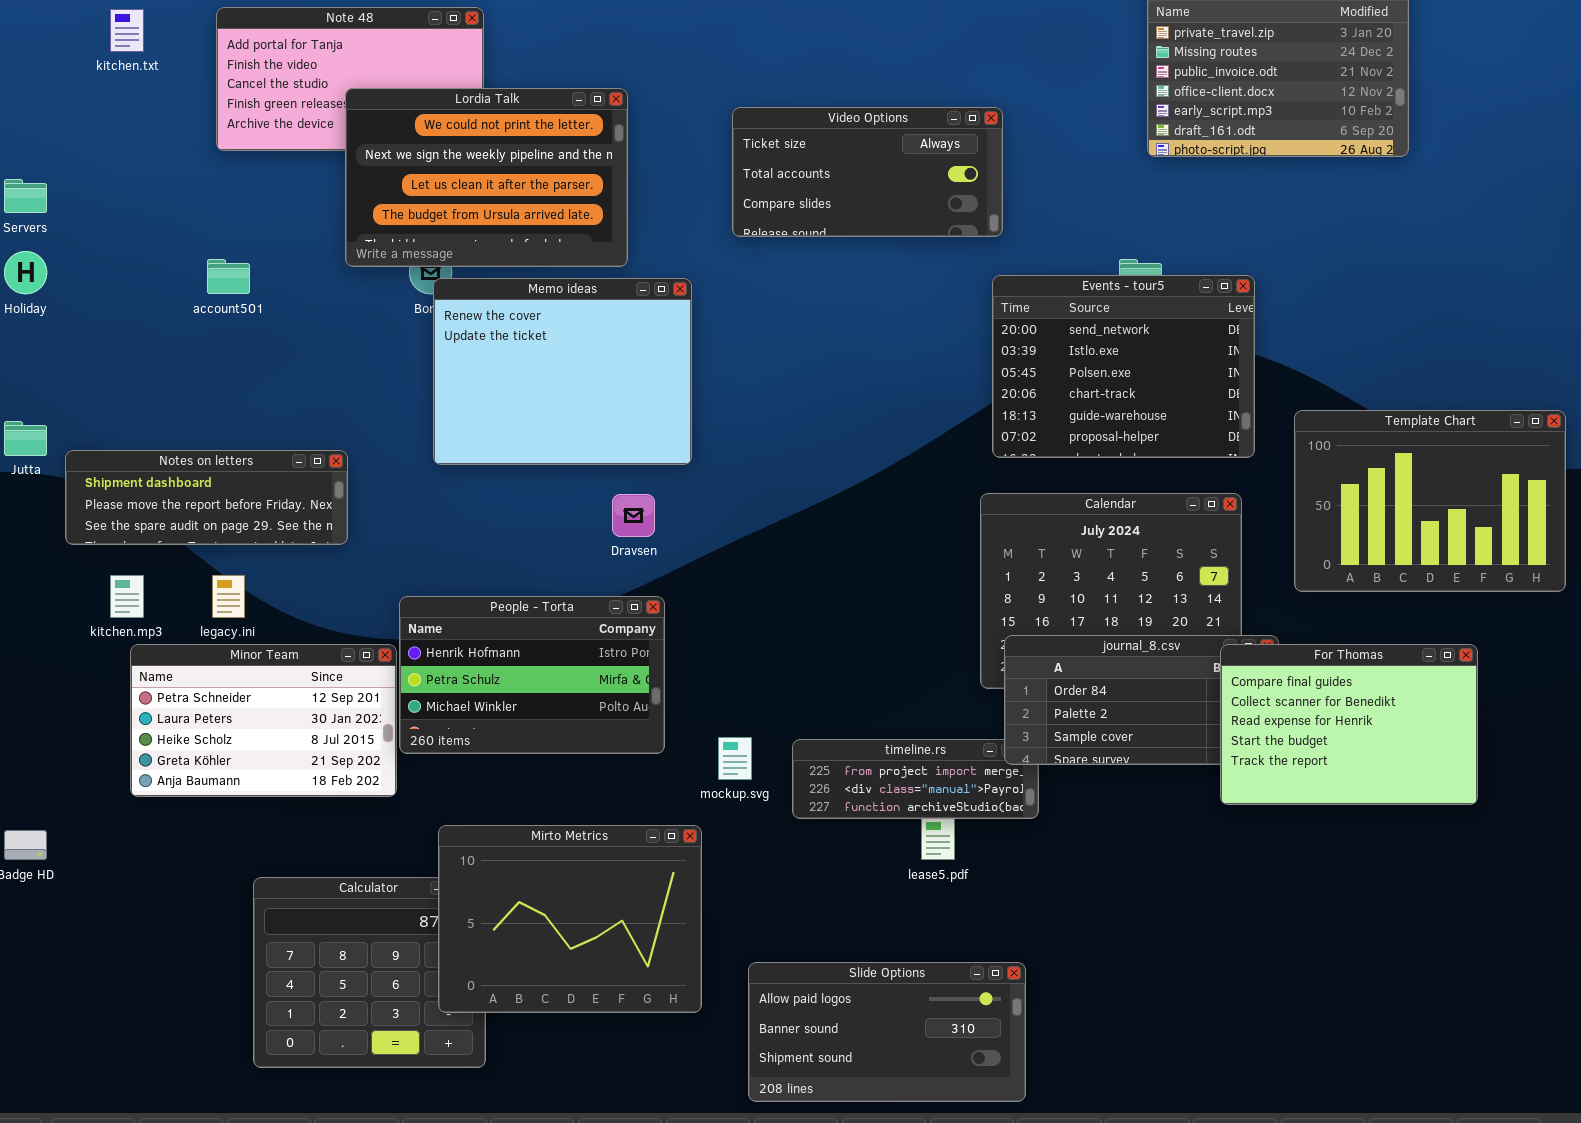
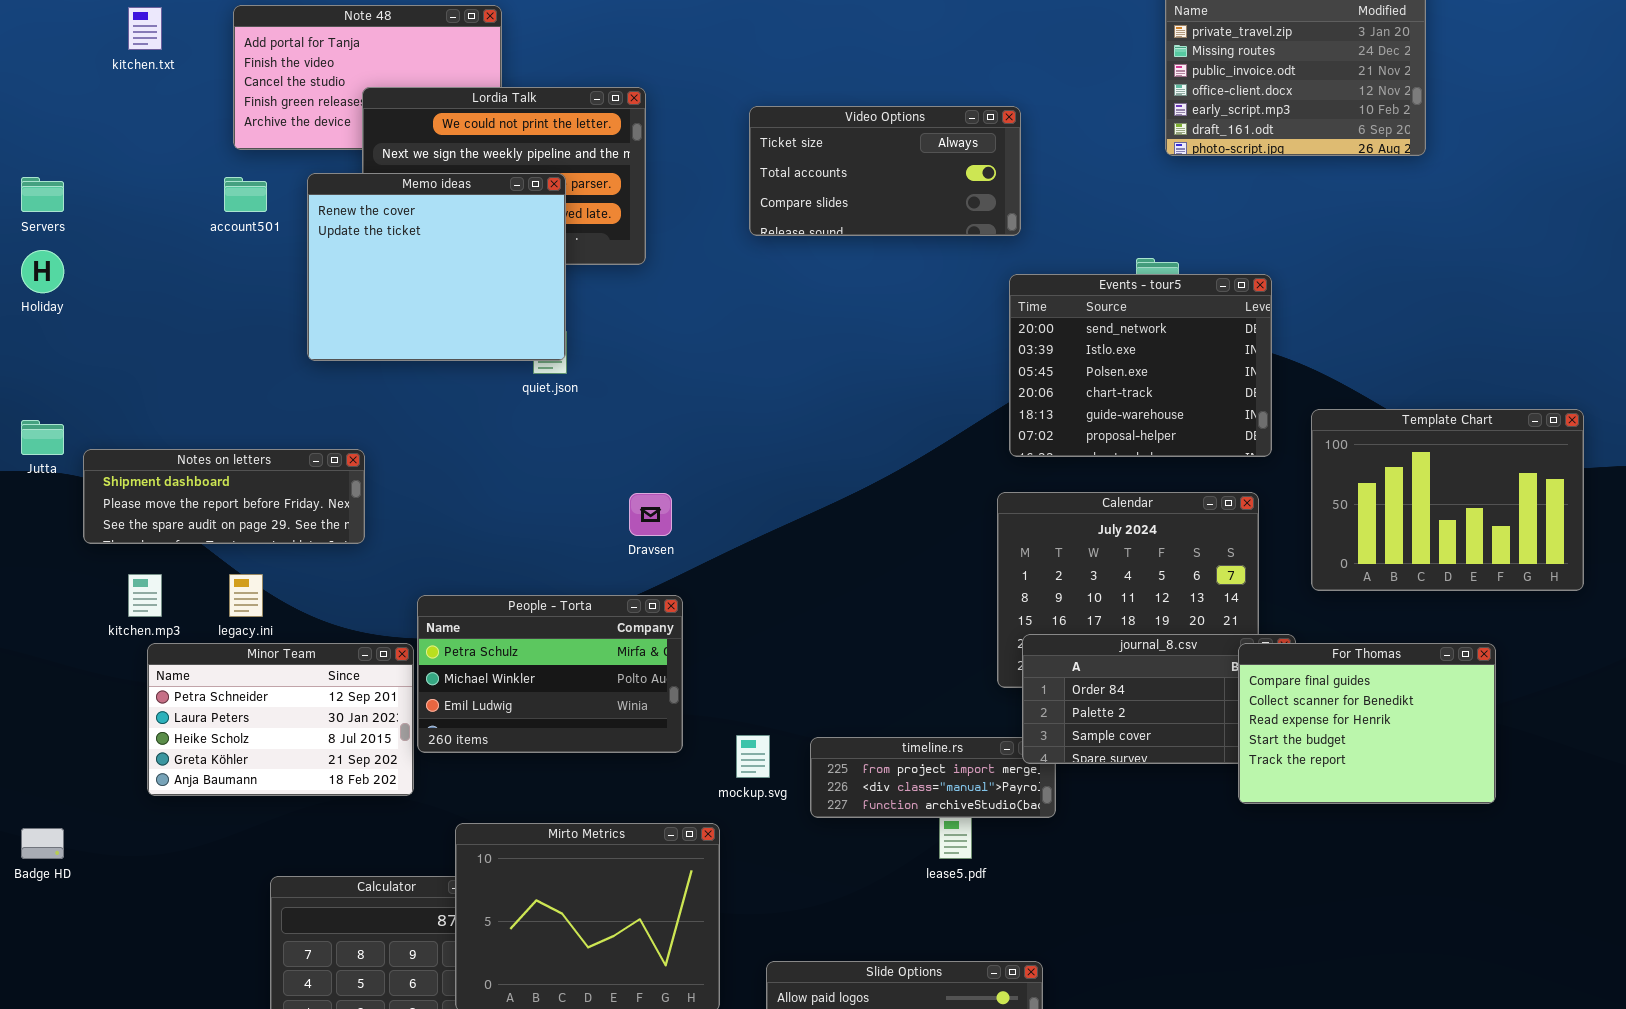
account501: [207,259,250,294] -> [224,177,267,212], moved
Memo ideas: [433,278,692,465] -> [307,173,566,361], moved
People - Torta: [399,596,665,754] -> [417,595,683,753], scrolled down 1 row

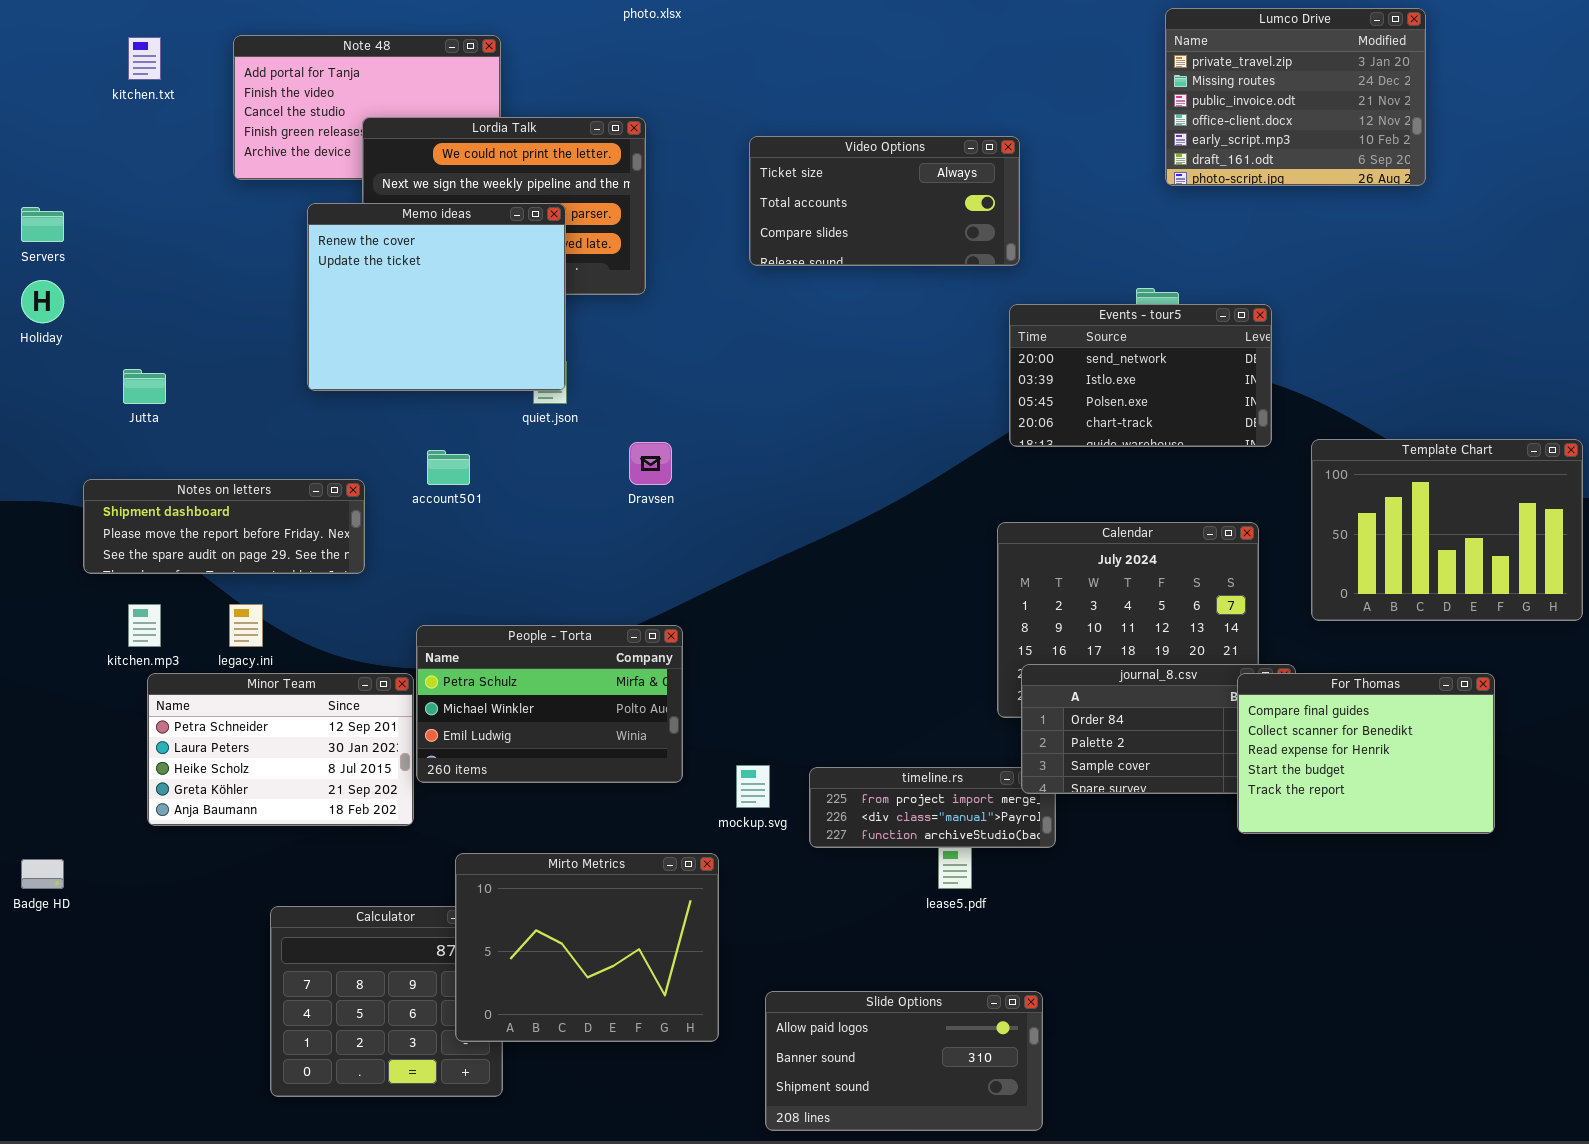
account501: [224,177,267,212] -> [427,450,470,485], moved
Events - tour5: [1009,274,1272,457] -> [1009,304,1272,447], resized
Jutta: [21,420,64,455] -> [123,369,166,404], moved
Dravsen: [629,493,672,536] -> [629,442,672,485], moved

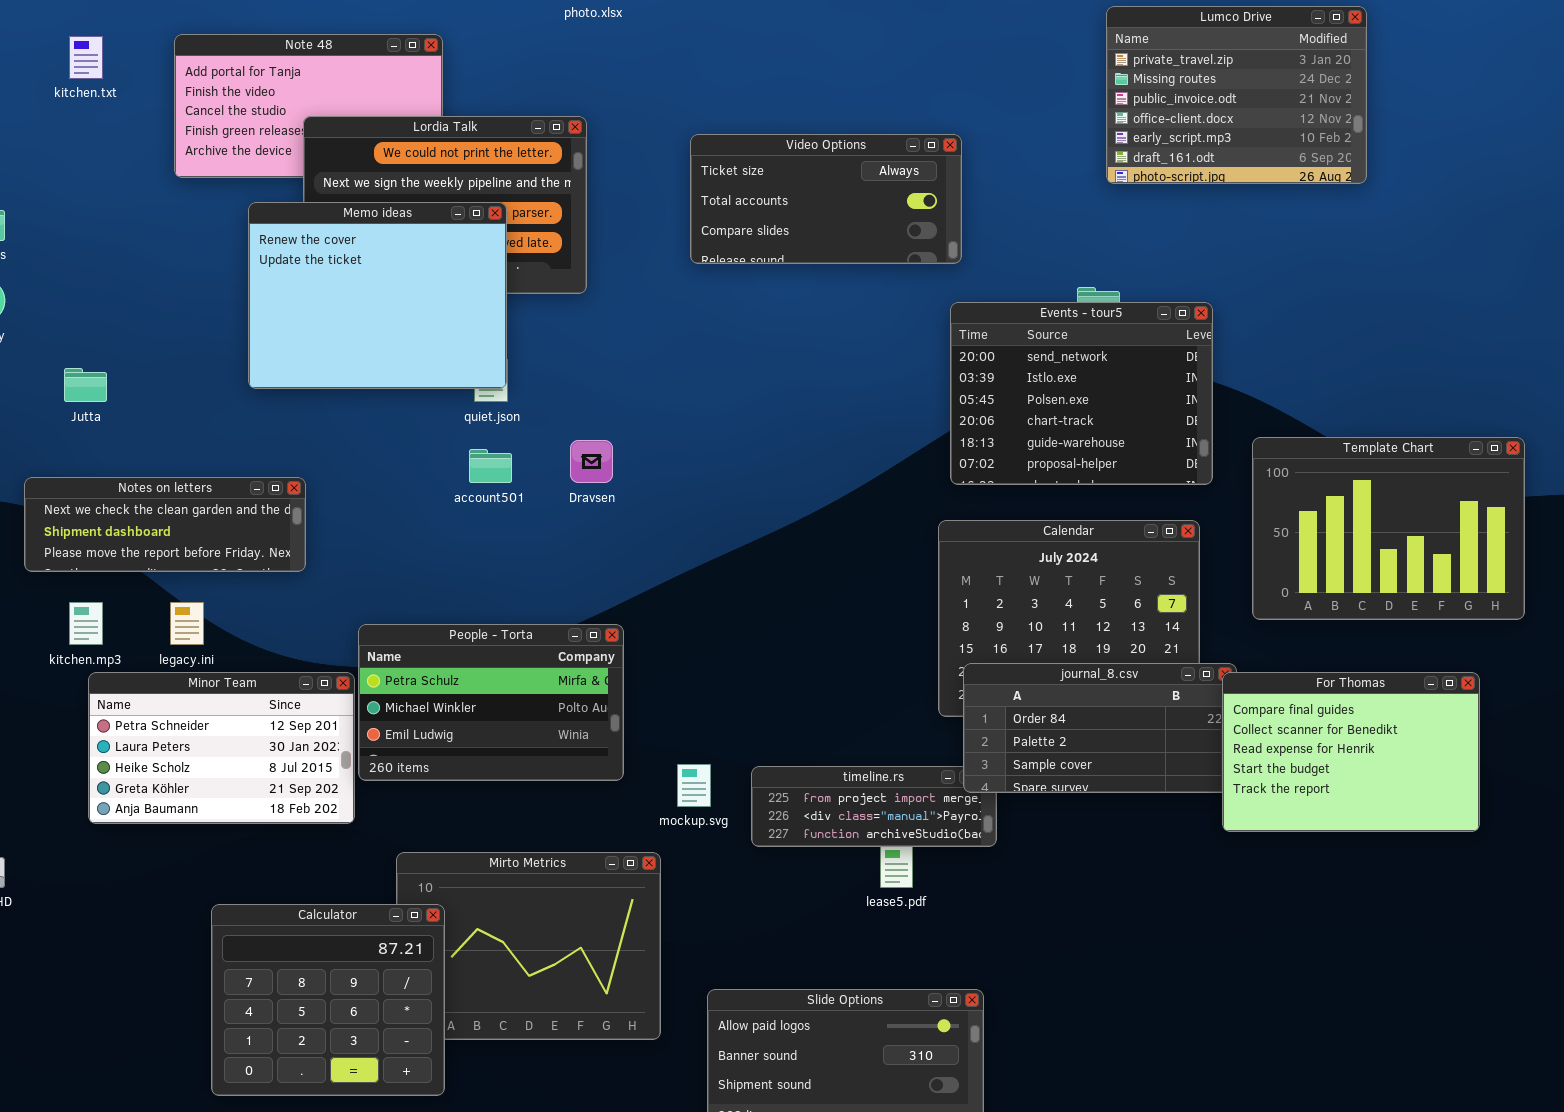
Events - tour5: [1009,304,1272,447] -> [950,302,1213,485], resized
account501: [427,450,470,485] -> [469,449,512,483], moved
Notes on letters: [83,479,365,574] -> [24,477,306,572], scrolled up 1 row
For Thomas: [1237,673,1495,834] -> [1222,672,1480,832], moved
Calculator: [270,906,503,1097] -> [211,904,445,1096], raised

